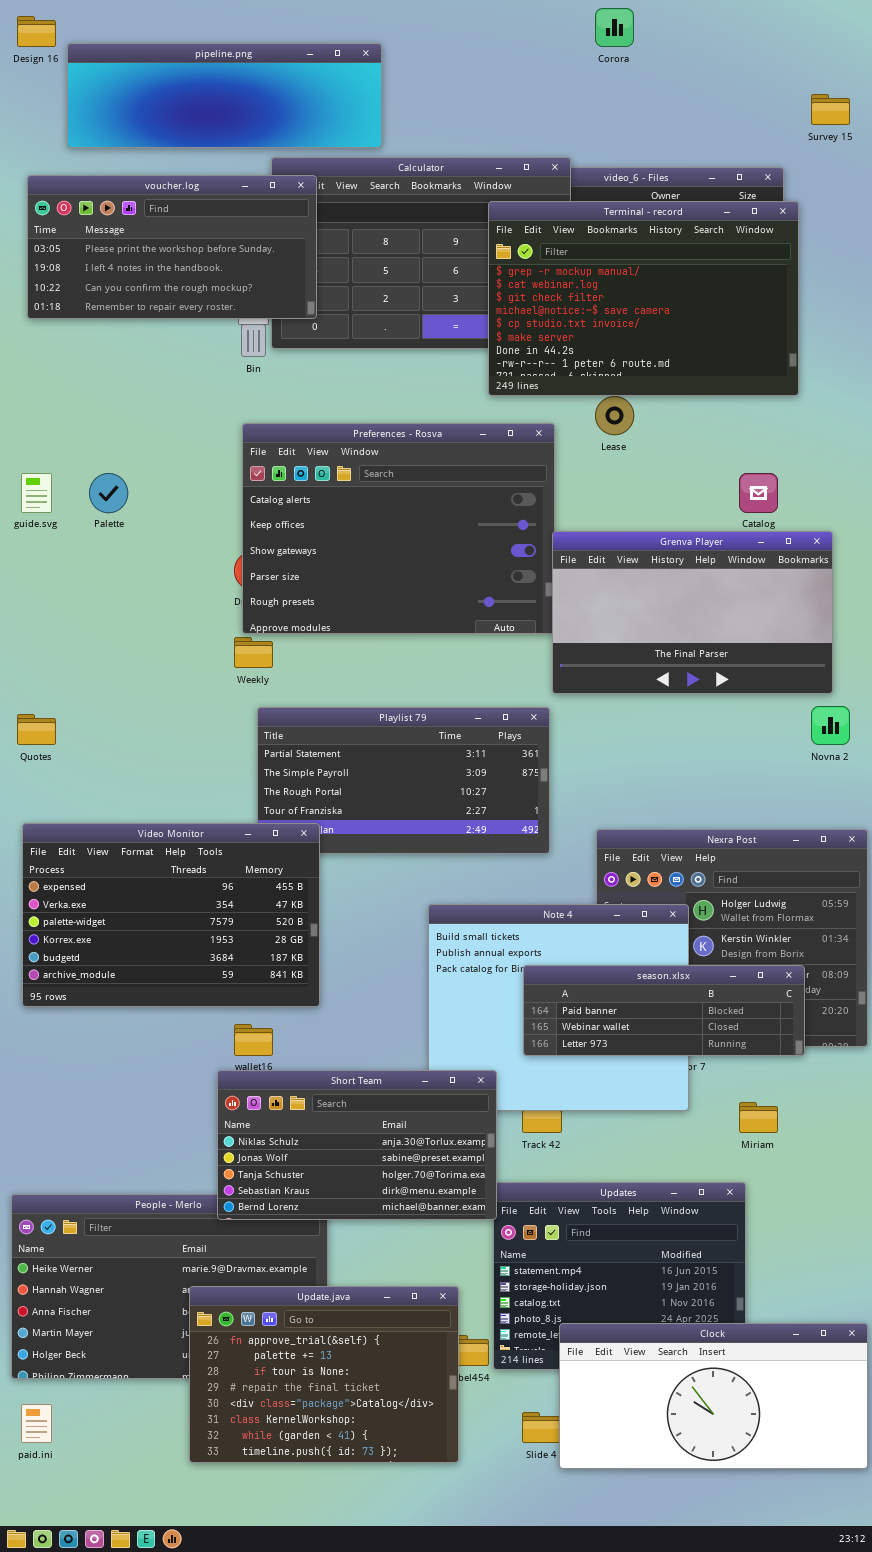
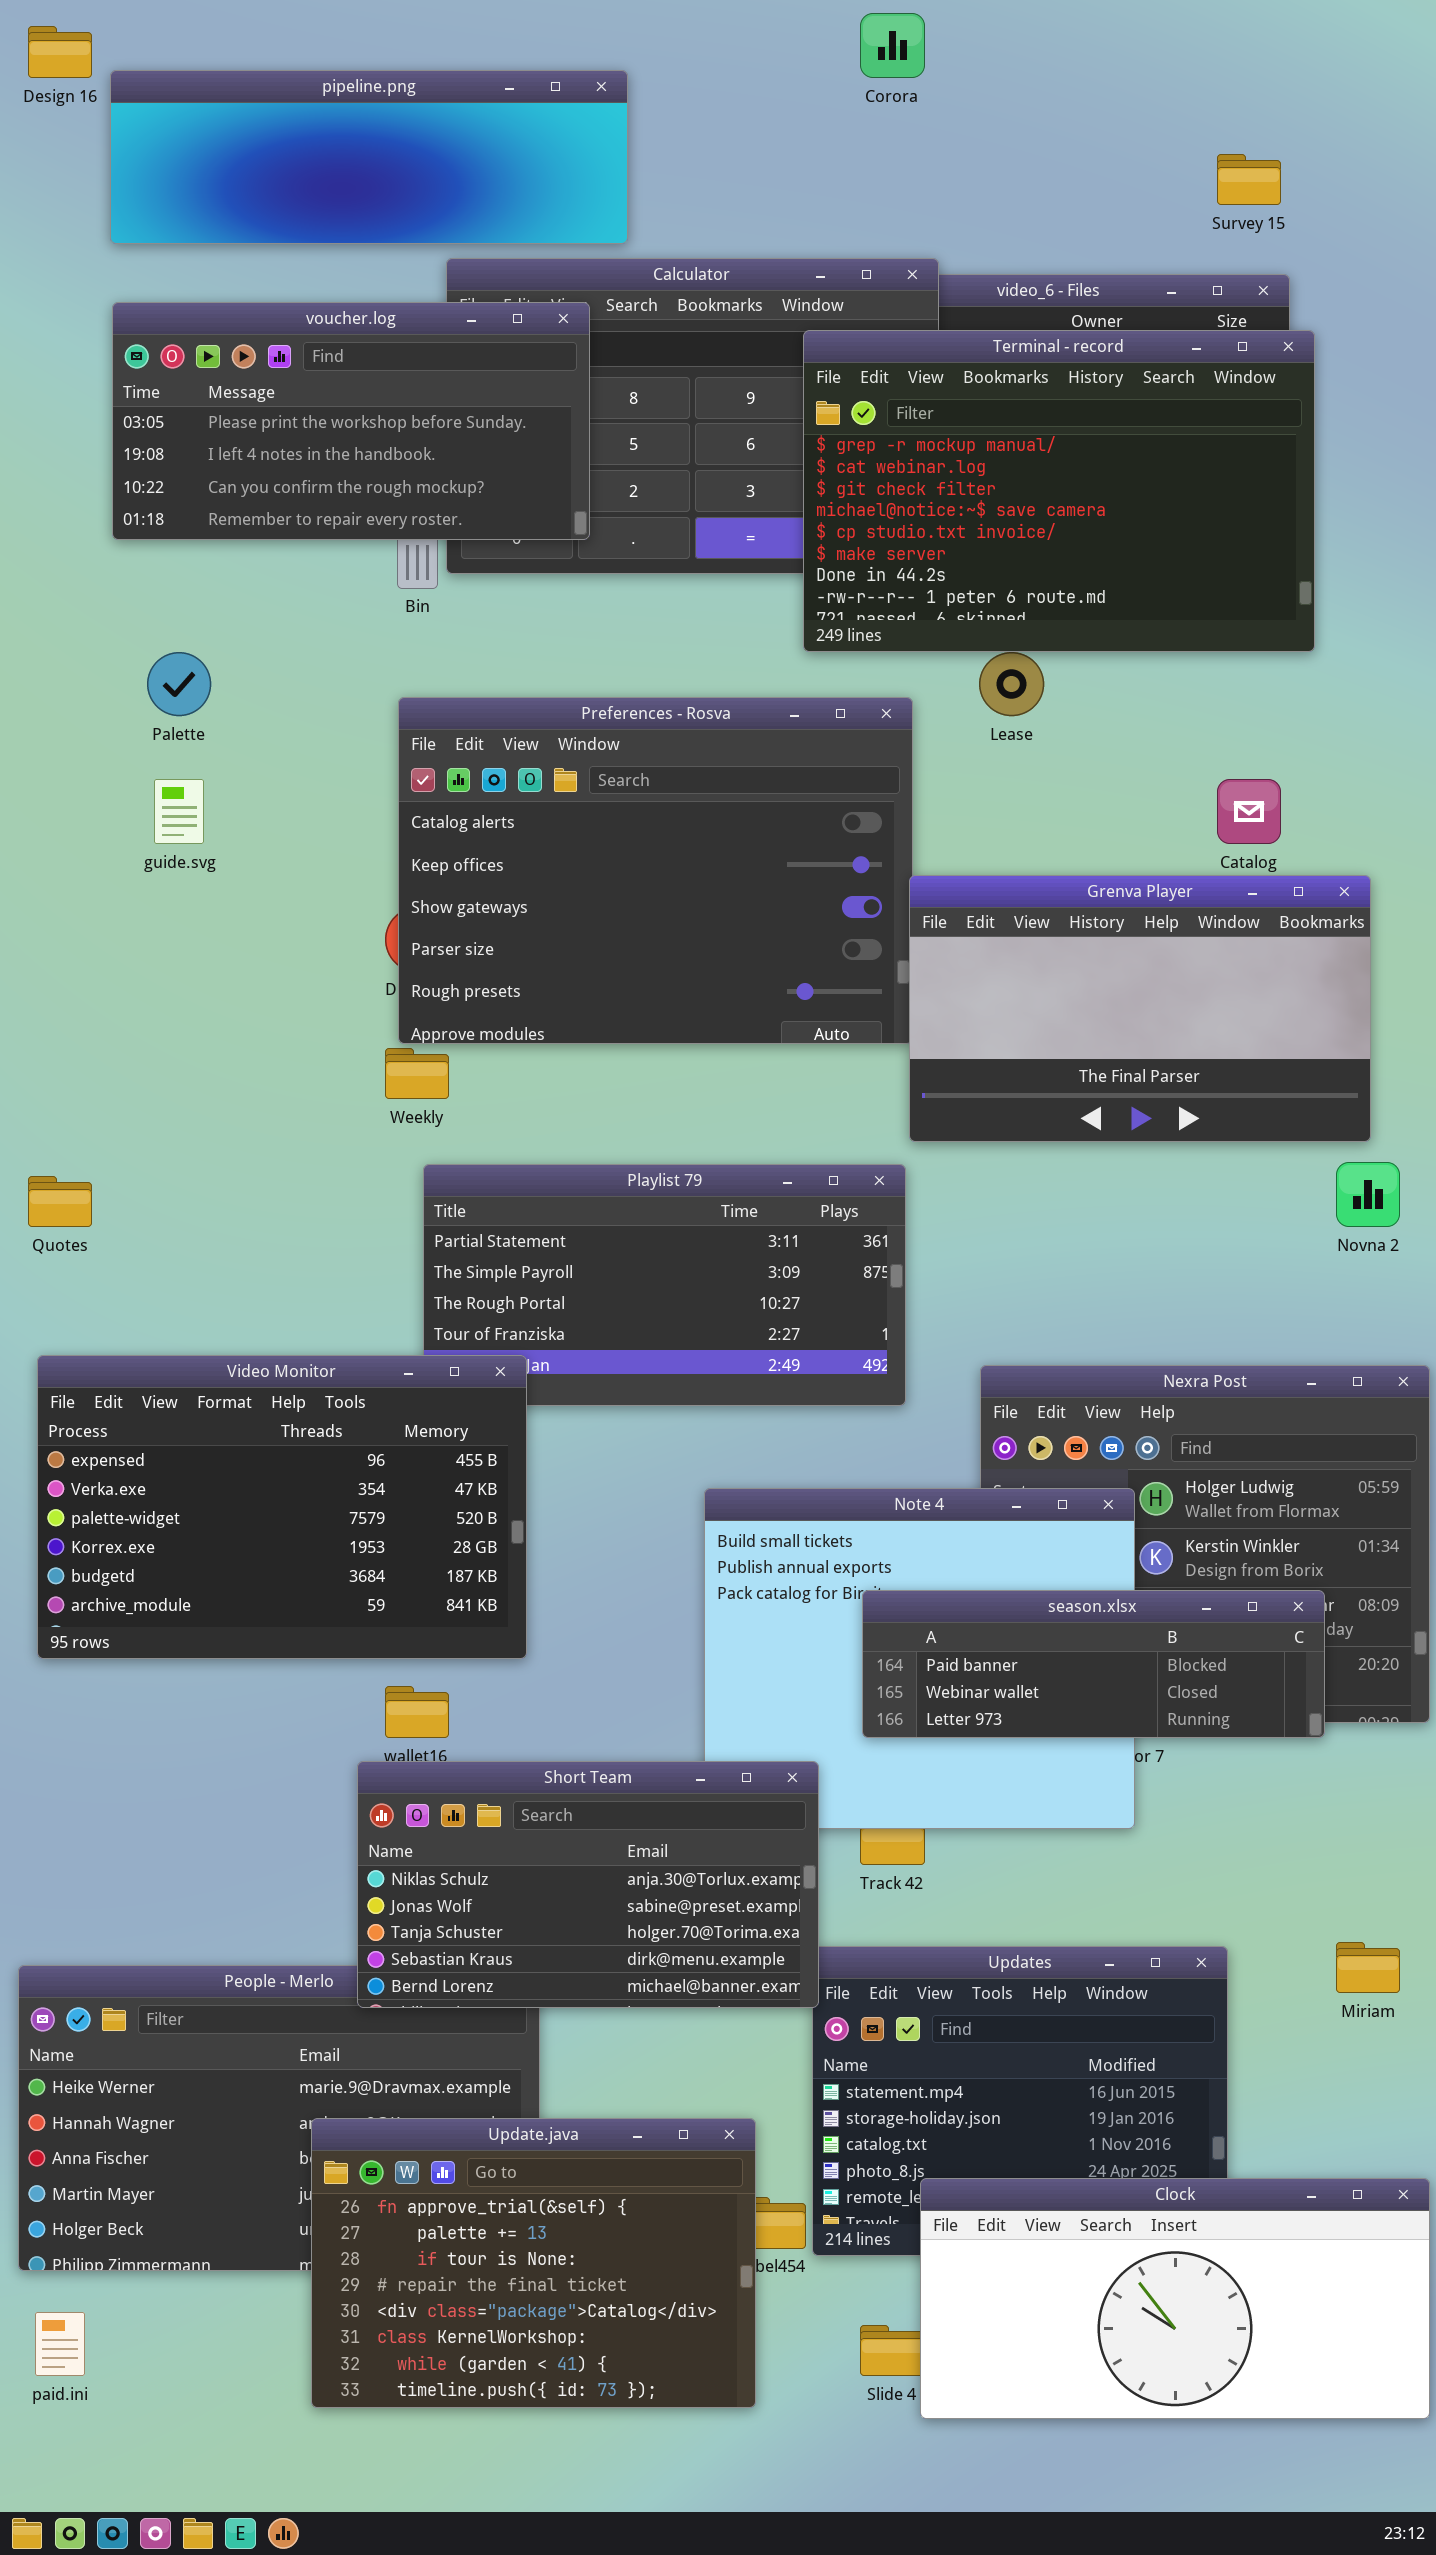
Corora: [595,8,634,47] -> [860,13,925,78], moved
Survey 15: [811,94,850,125] -> [1217,154,1281,205], moved
voucher.log: [27,175,317,319] -> [112,302,590,540], moved
guide.svg: [21,473,52,513] -> [154,779,204,844], moved
Palette: [89,473,128,513] -> [147,652,211,716], moved
Miriam: [739,1102,778,1133] -> [1336,1942,1400,1993], moved

